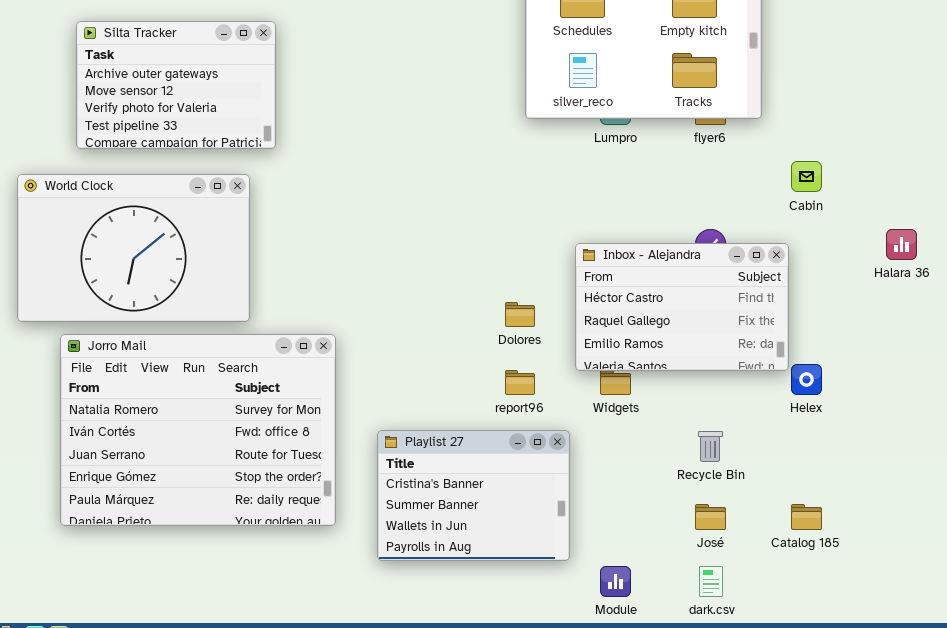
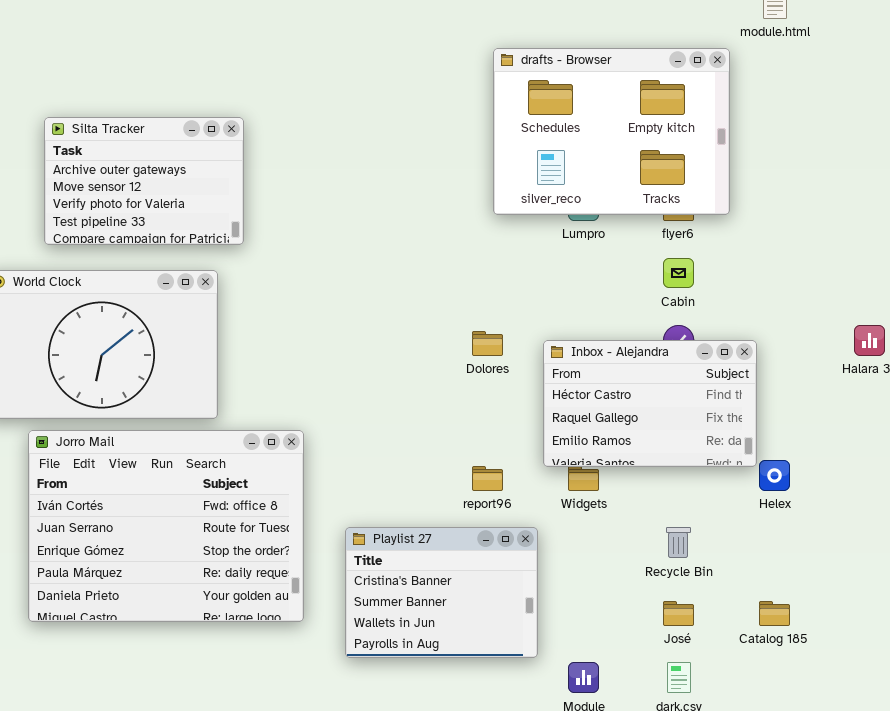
Cabin: [791,161,822,192] -> [663,258,694,288], moved
Dolores: [505,302,535,327] -> [472,331,503,356], moved
Jorro Mail: [60,334,336,526] -> [28,430,304,622], scrolled down 1 row

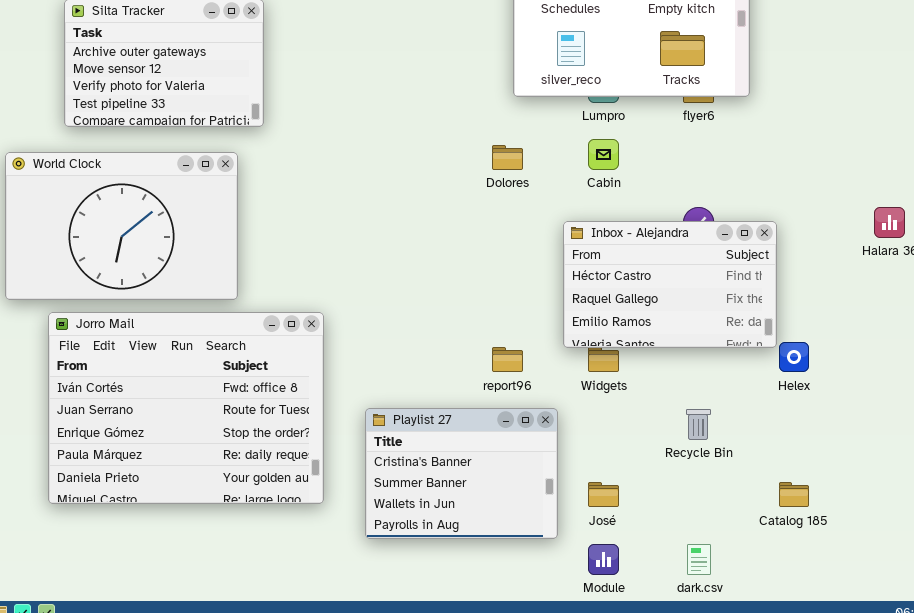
Cabin: [663,258,694,288] -> [588,139,619,170], moved
Dolores: [472,331,503,356] -> [492,145,523,170], moved
José: [663,601,694,626] -> [588,482,619,507], moved

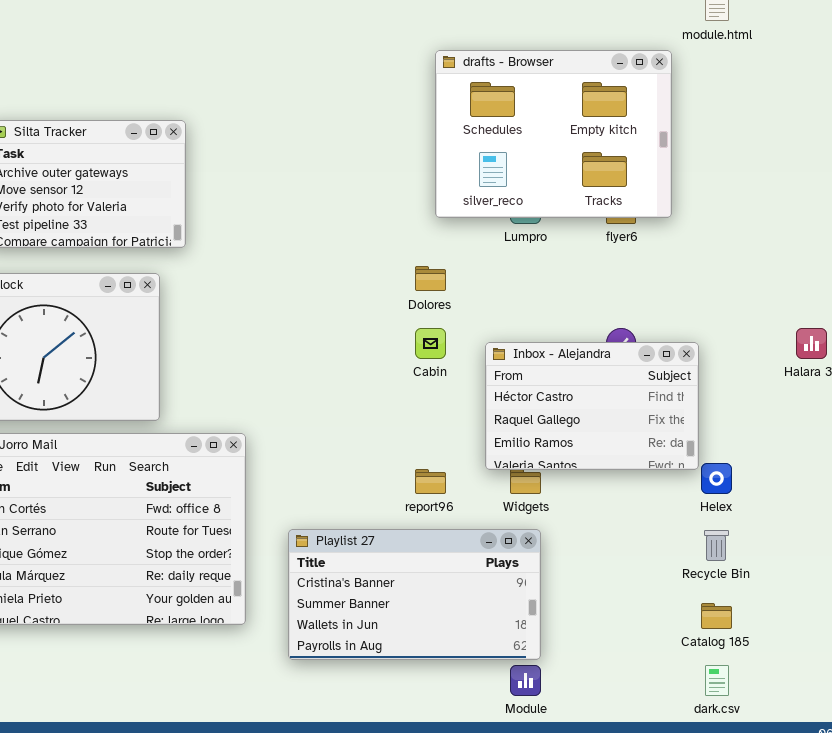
Cabin: [588,139,619,170] -> [415,328,446,359], moved
Playlist 27: [365,408,558,539] -> [288,529,541,660], resized
Recycle Bin: [686,409,711,440] -> [704,530,729,561], moved
dark.csv: [687,544,711,575] -> [705,665,729,696], moved

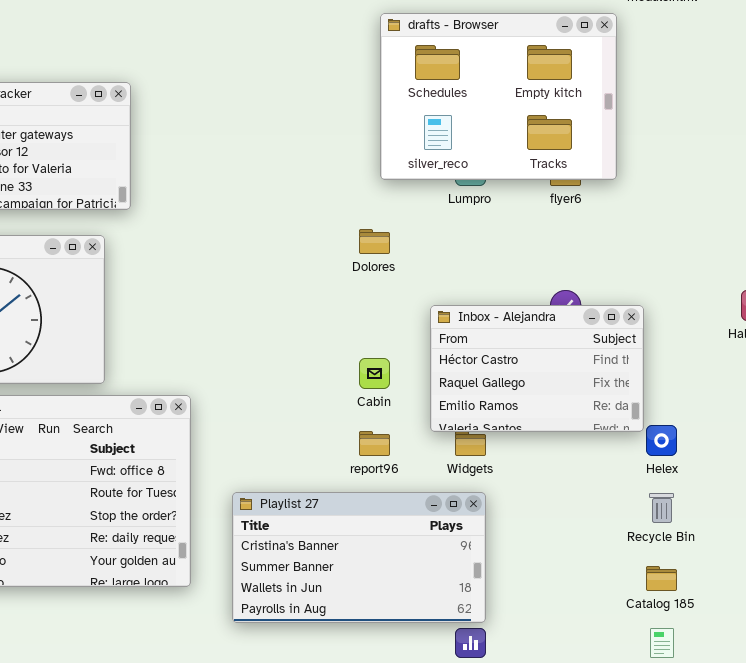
Cabin: [415,328,446,359] -> [359,358,390,389], moved

